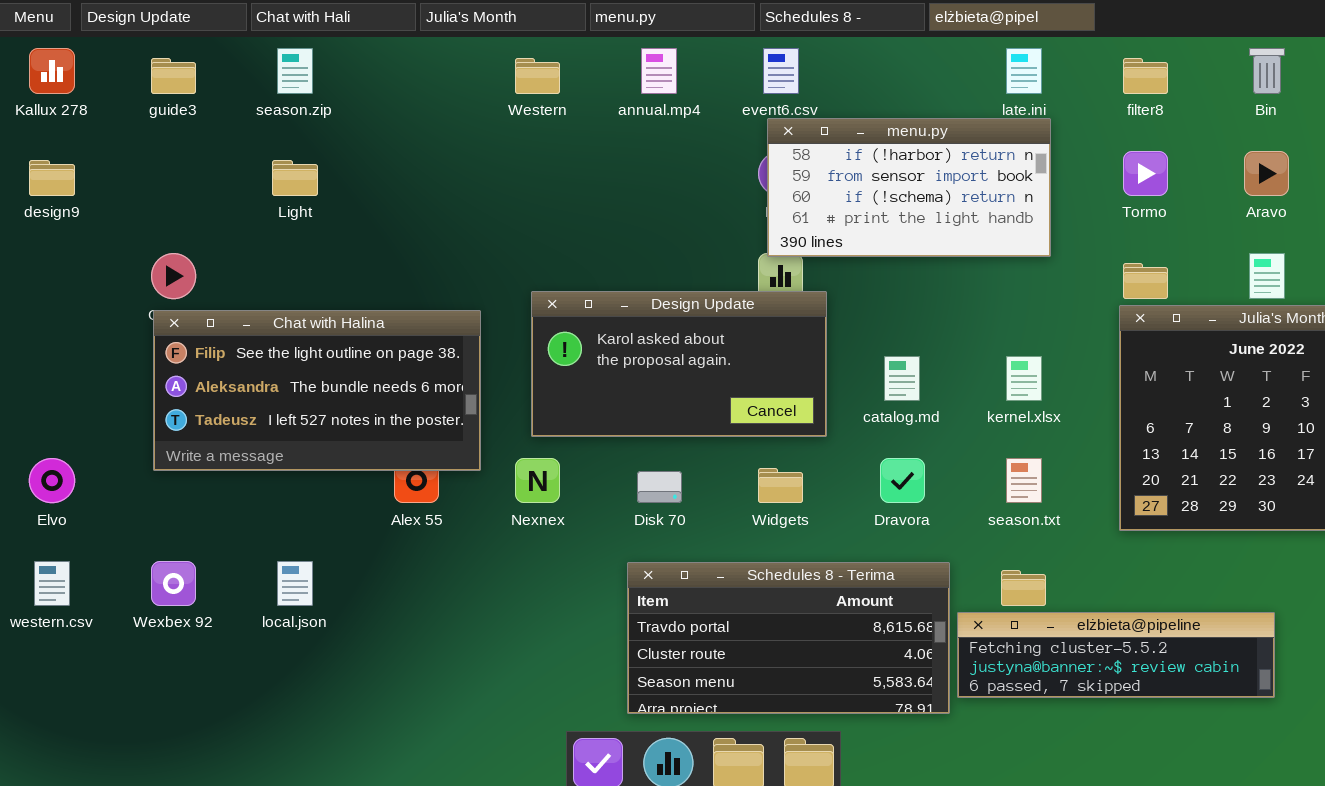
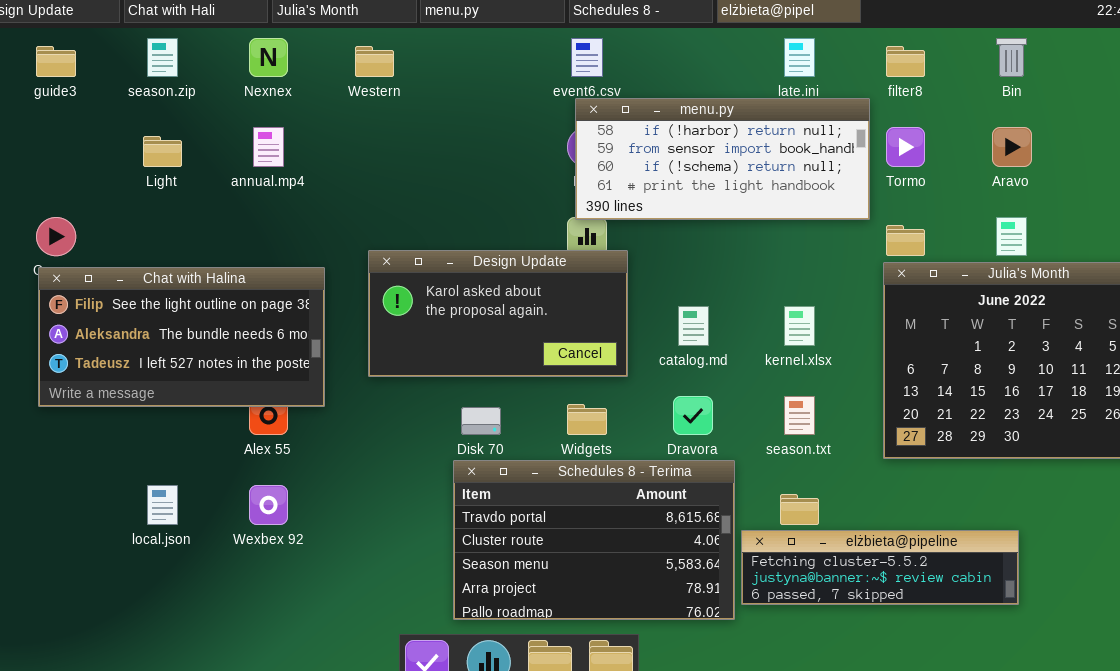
annual.mp4: [641,48,677,94] -> [253,127,284,167], moved
menu.py: [767,118,1051,257] -> [575,98,870,220], resized
Nexnex: [515,458,560,503] -> [249,38,288,77], moved
Wexbex 92: [151,561,196,606] -> [249,485,288,525], moved
Schedules 8 - Terima: [627,562,950,714] -> [453,460,735,620], resized

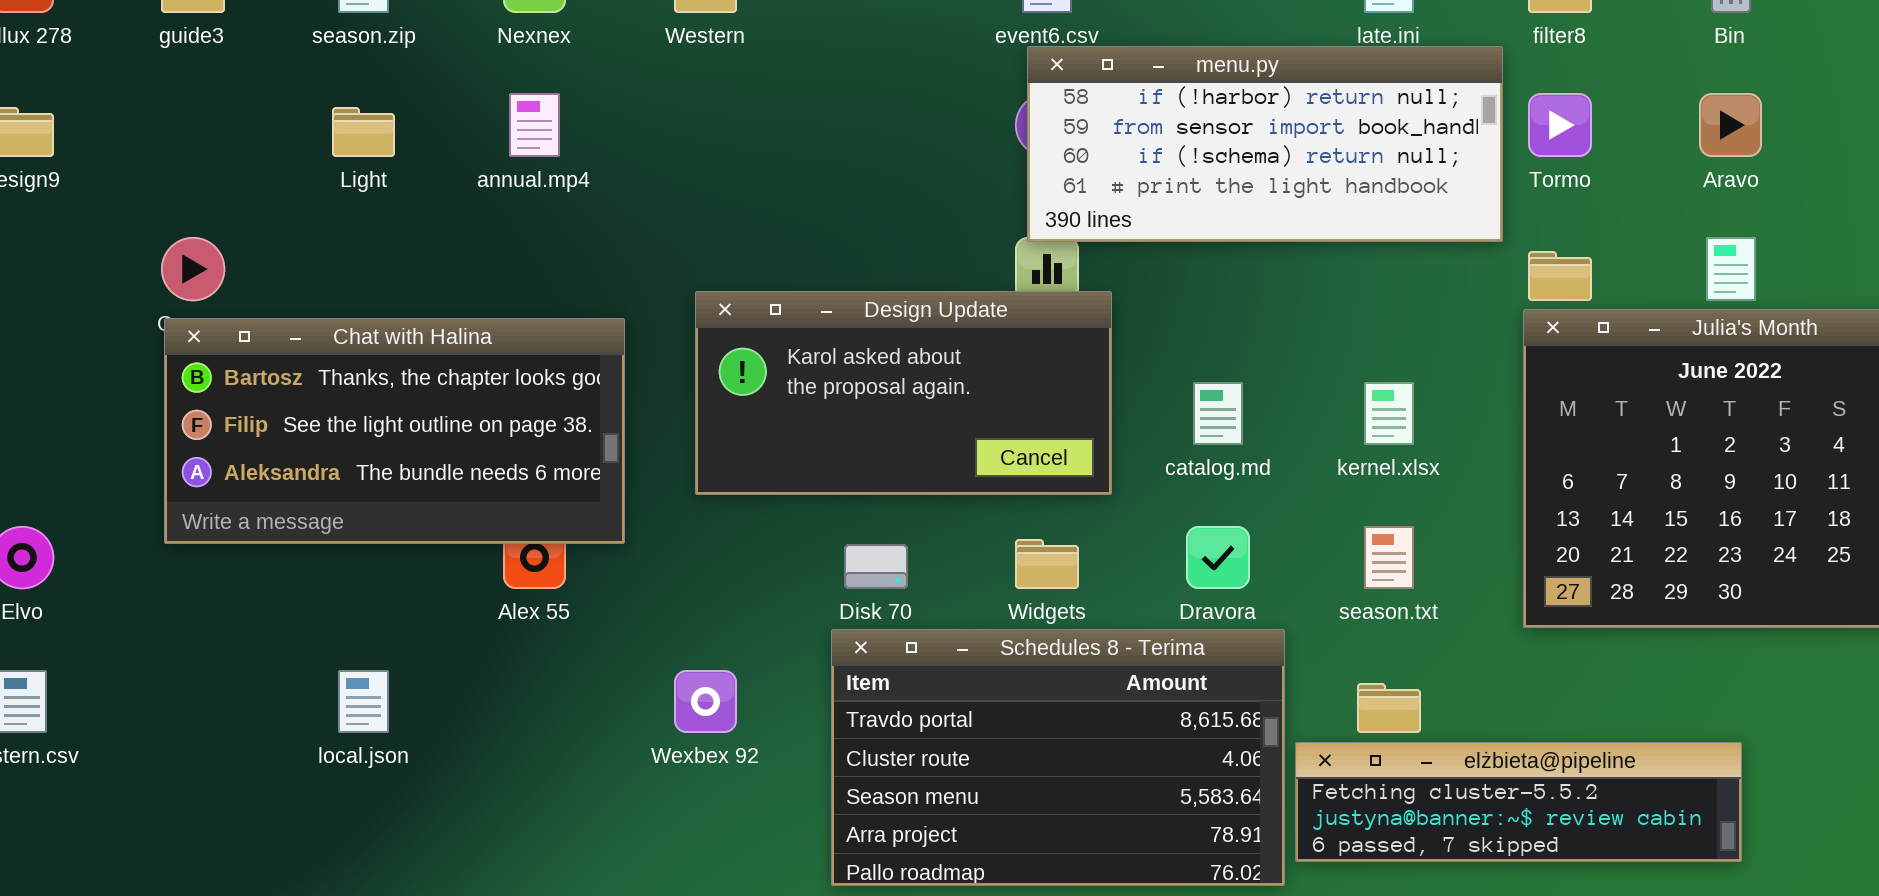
Chat with Halina: [38,267,325,407] -> [164,318,625,544], scrolled up 1 row
Wexbex 92: [249,485,288,525] -> [674,670,737,733], moved

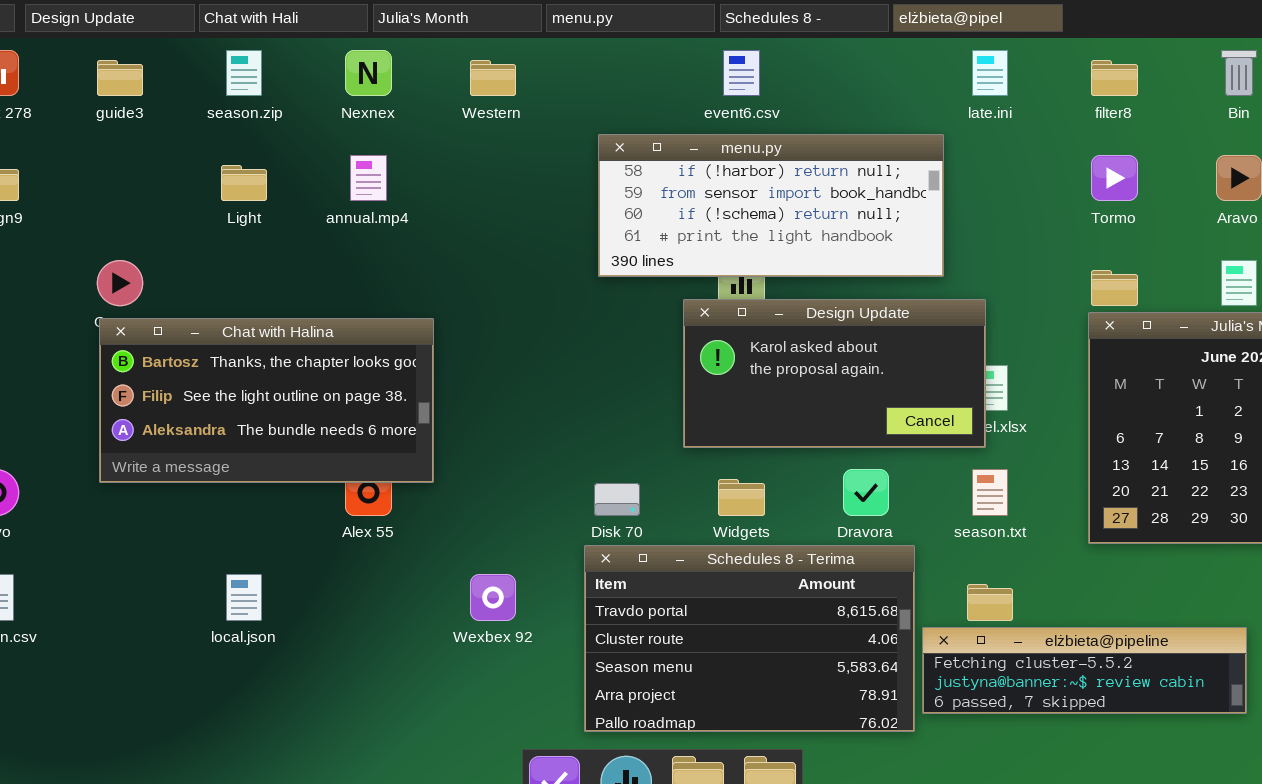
menu.py: [1027,46,1503,242] -> [598,134,944,277], moved
Design Update: [695,291,1112,495] -> [683,299,986,448], moved

